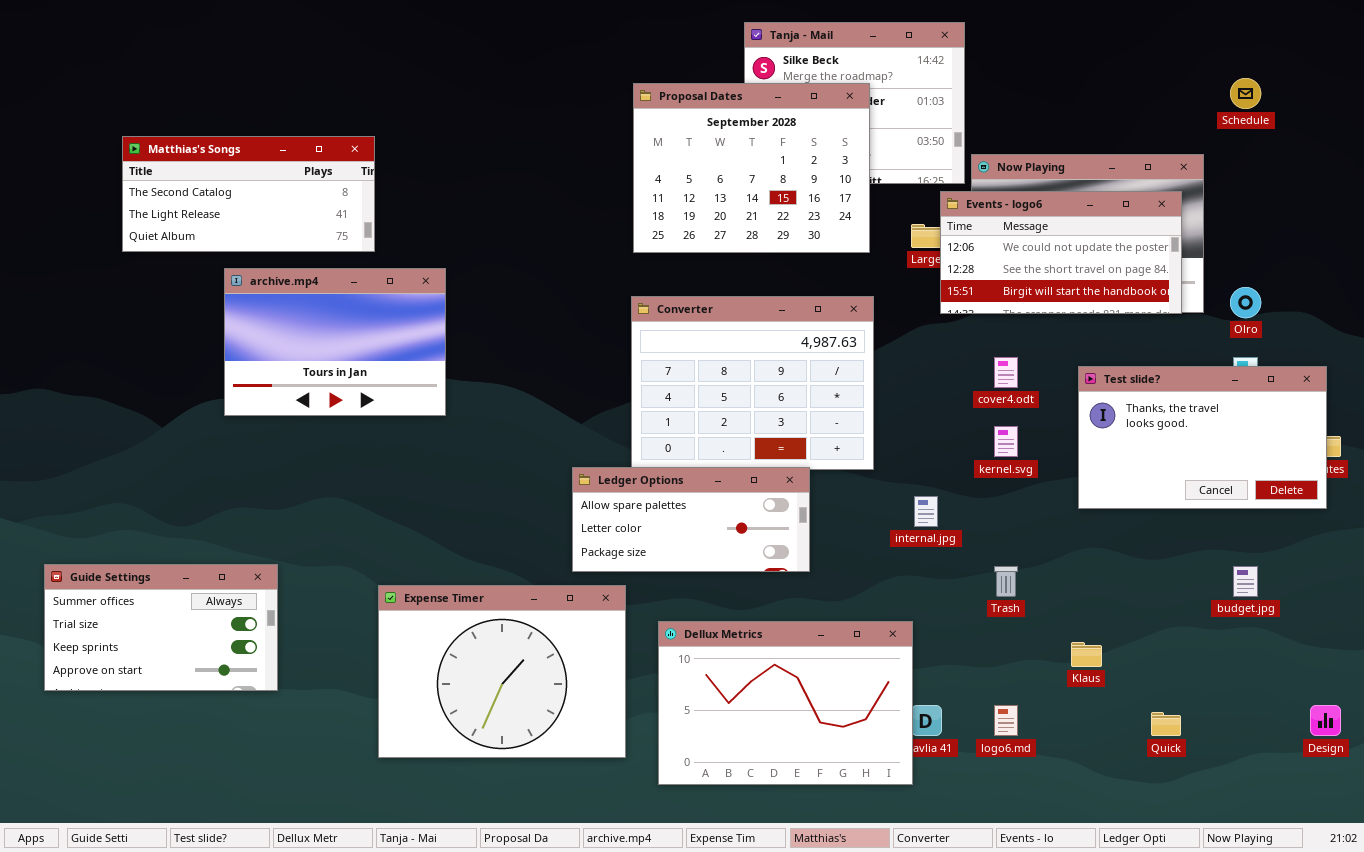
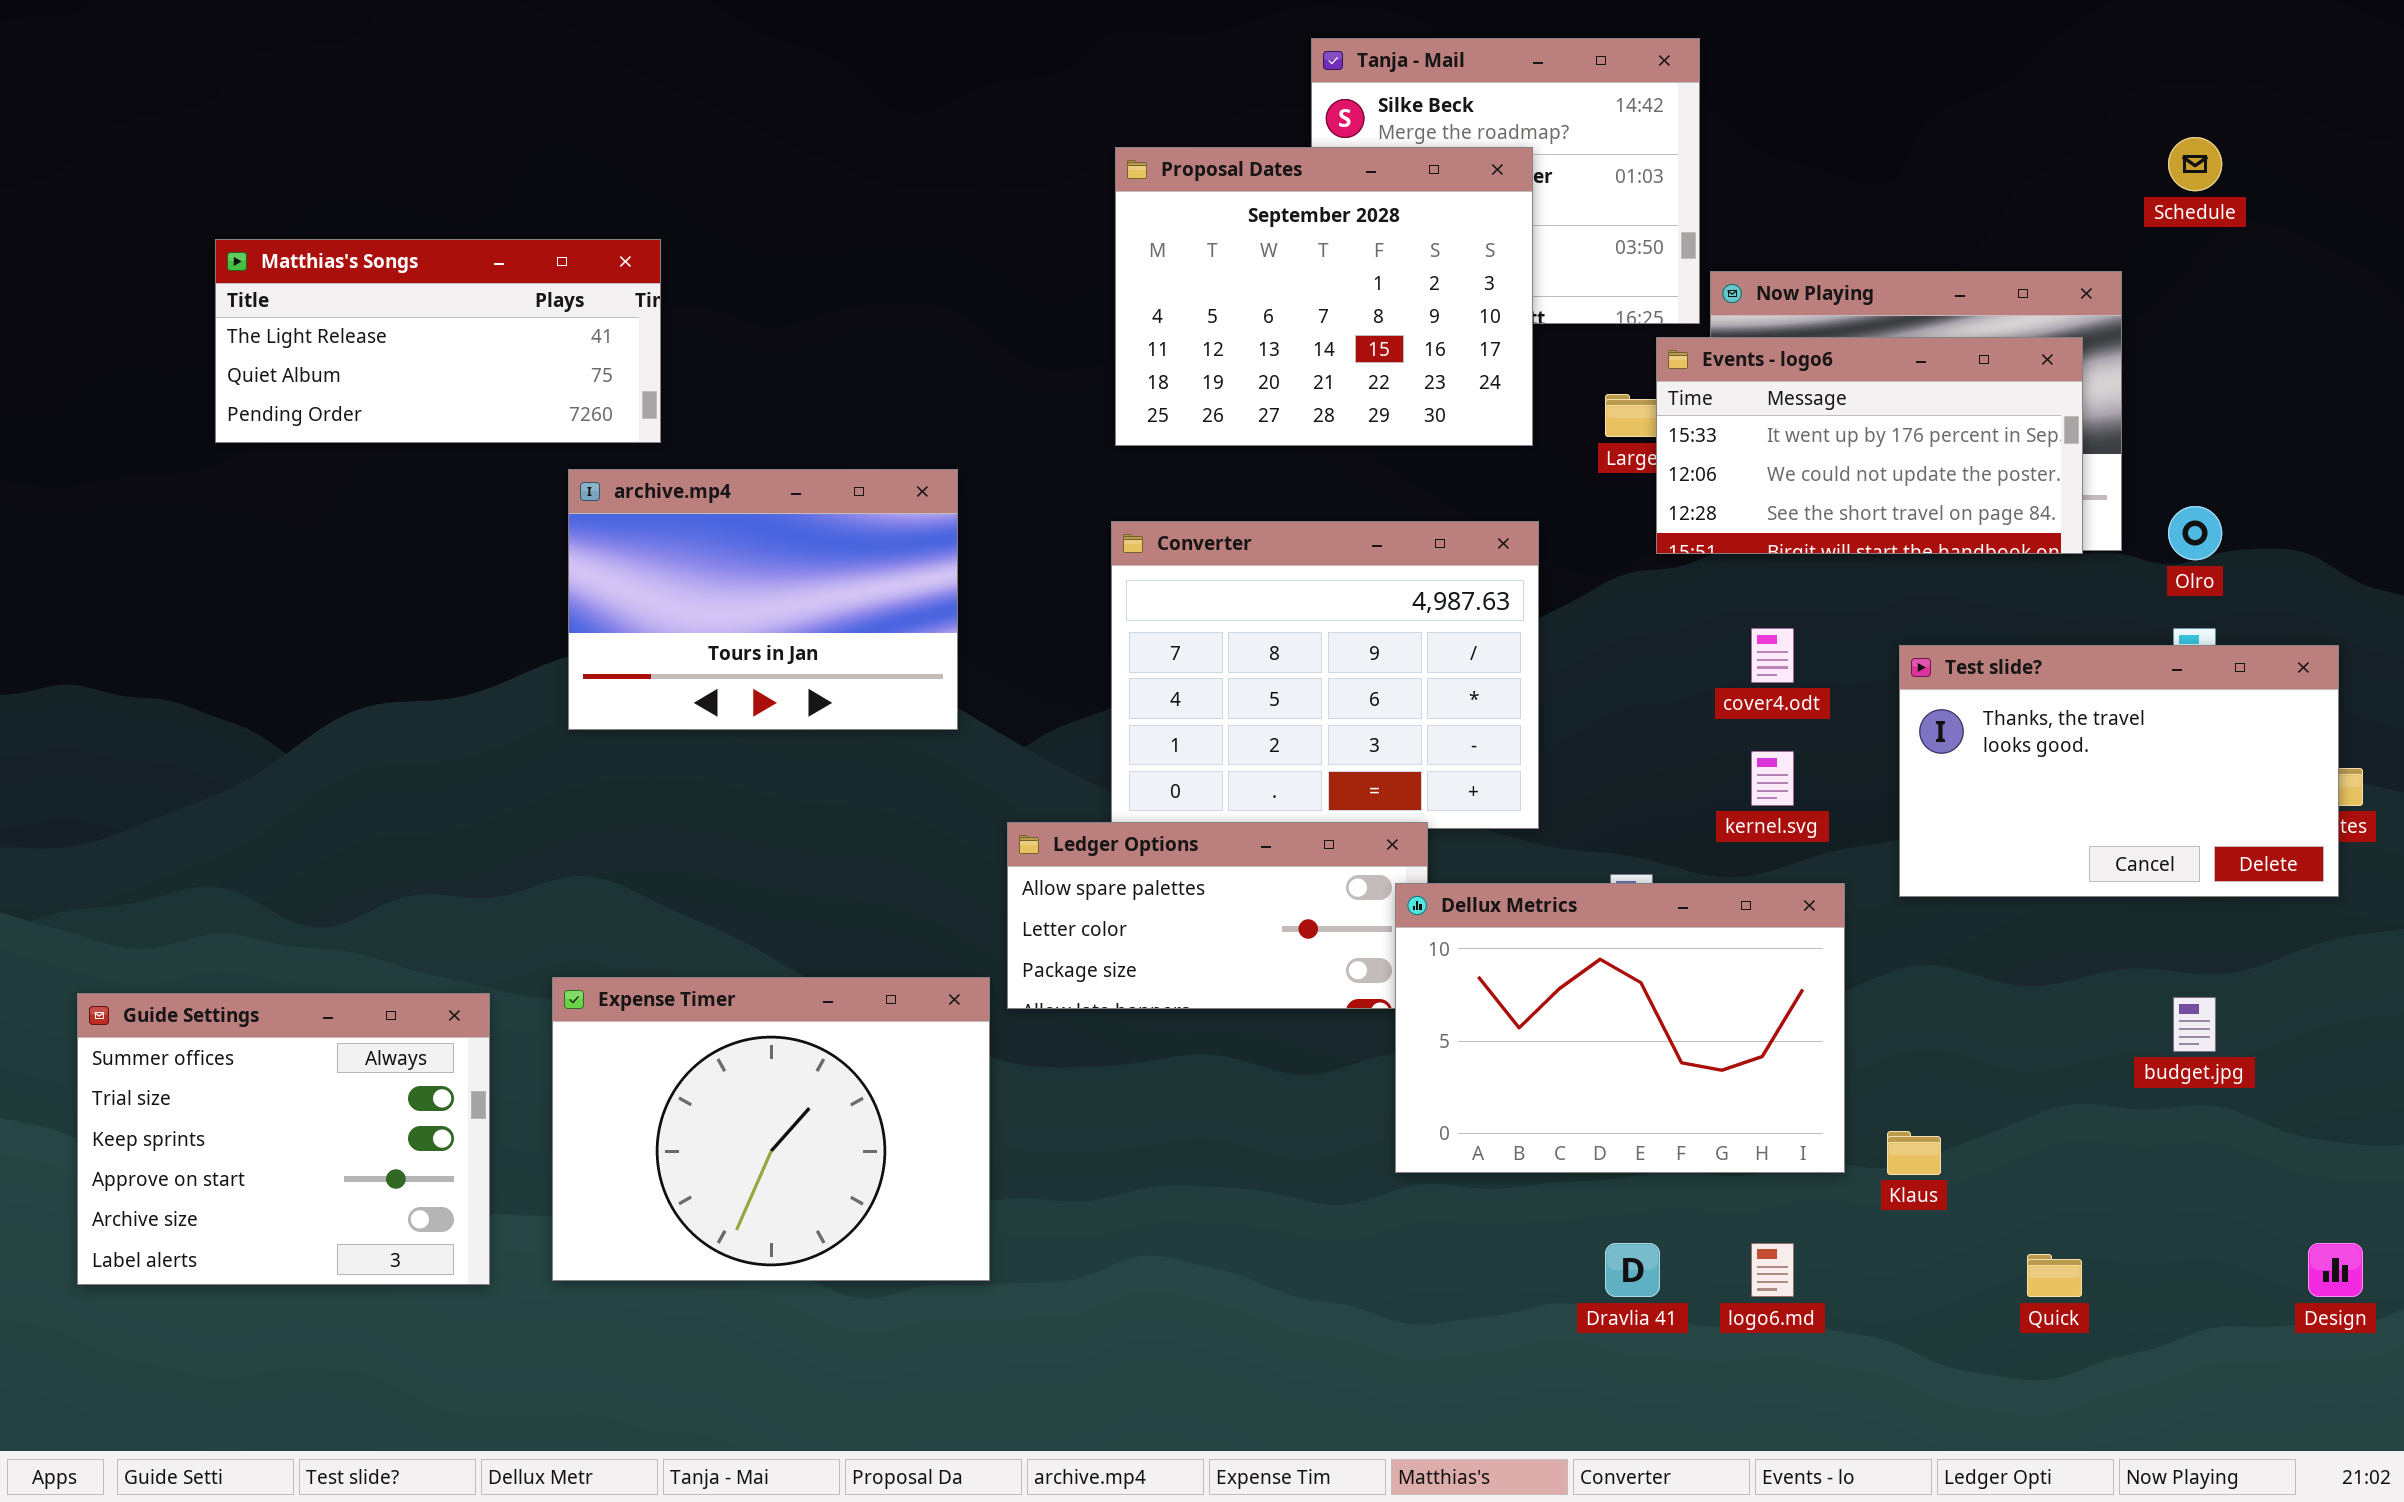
Matthias's Songs: [122,136,375,252] -> [215,239,661,443], scrolled down 1 row
Events - logo6: [940,191,1182,314] -> [1656,337,2083,554], scrolled up 1 row
archive.mp4: [224,268,446,416] -> [568,469,958,730], moved
Guide Settings: [44,564,278,691] -> [77,993,490,1285], resized
Expense Timer: [378,585,626,758] -> [552,977,990,1281], moved
Dellux Metrics: [658,621,913,785] -> [1395,883,1845,1173], moved

